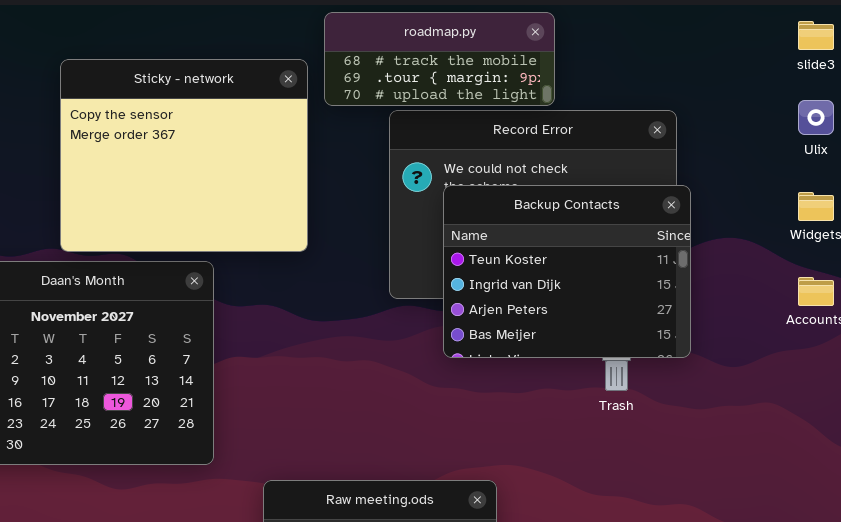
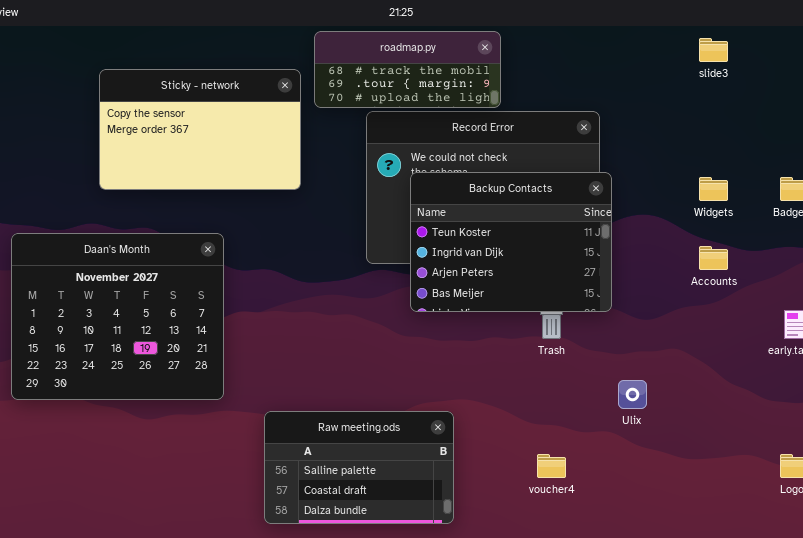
Sticky - network: [60,59,308,252] -> [99,69,301,190], resized
Ulix: [798,100,834,135] -> [618,380,647,409], moved

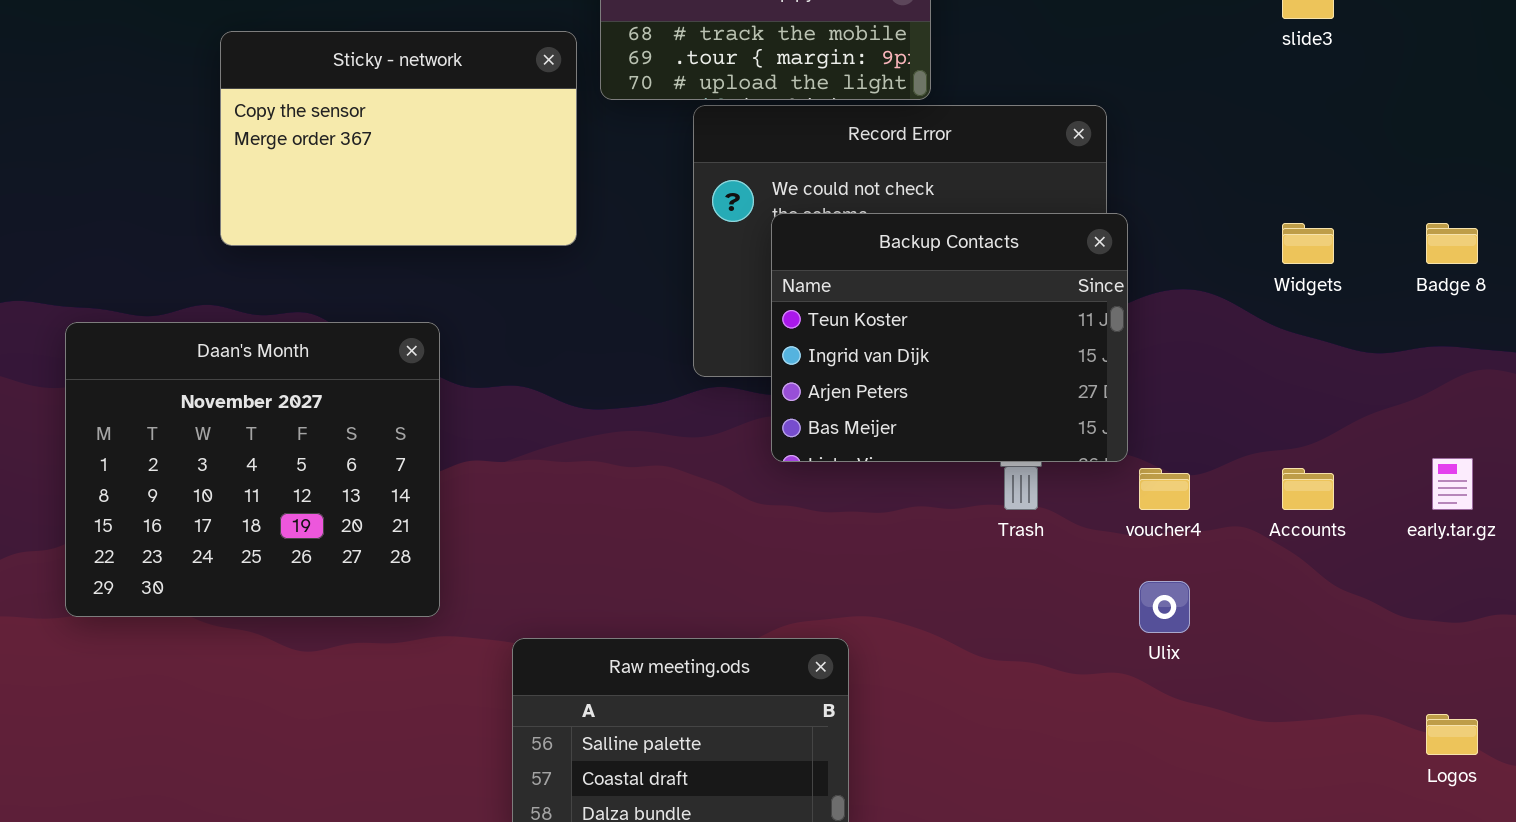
Accounts: [699,246,728,270] -> [1282,468,1334,510], moved
voucher4: [537,454,566,478] -> [1139,468,1190,510], moved

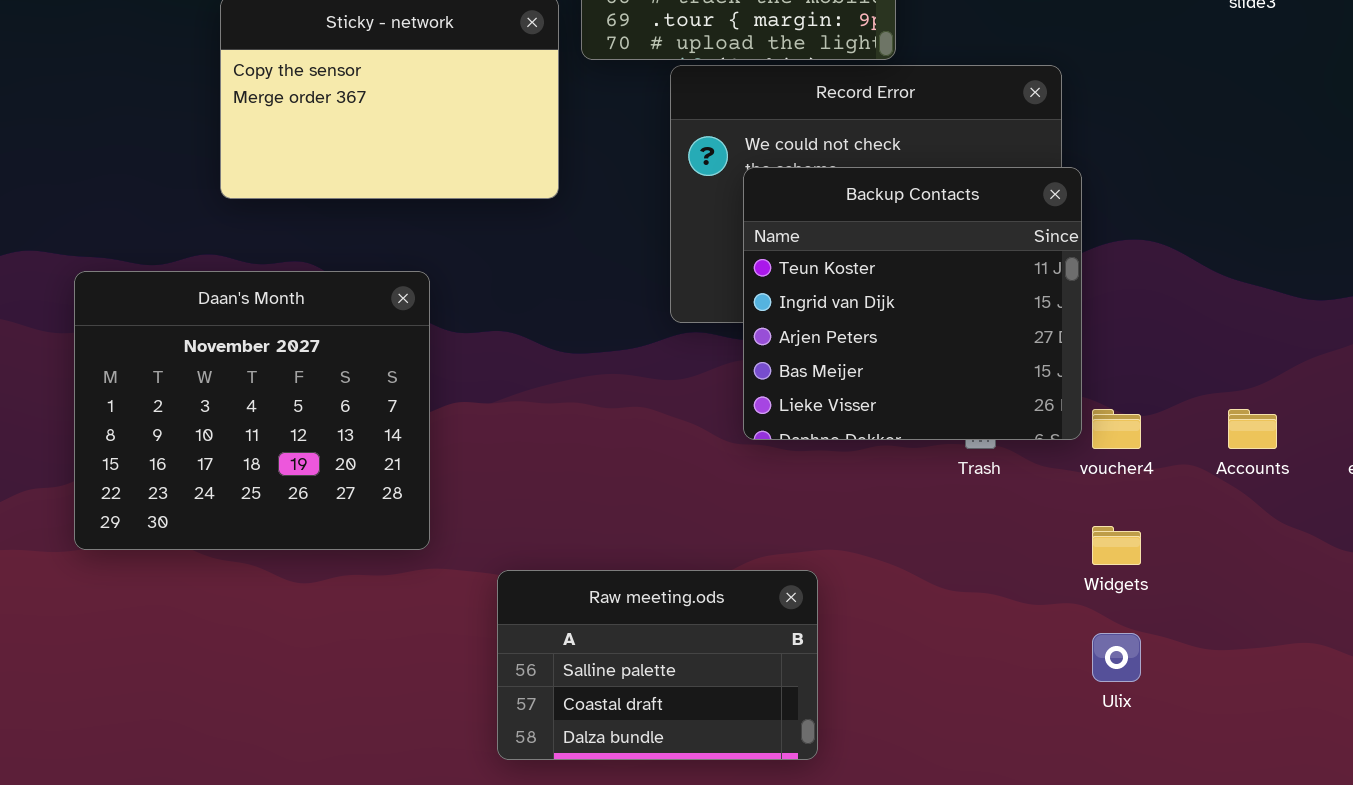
Backup Contacts: [771,213,1128,462] -> [743,167,1082,440], resized
Widgets: [1282,223,1334,264] -> [1092,526,1141,565], moved
Ulix: [1139,581,1190,633] -> [1092,633,1141,682], moved

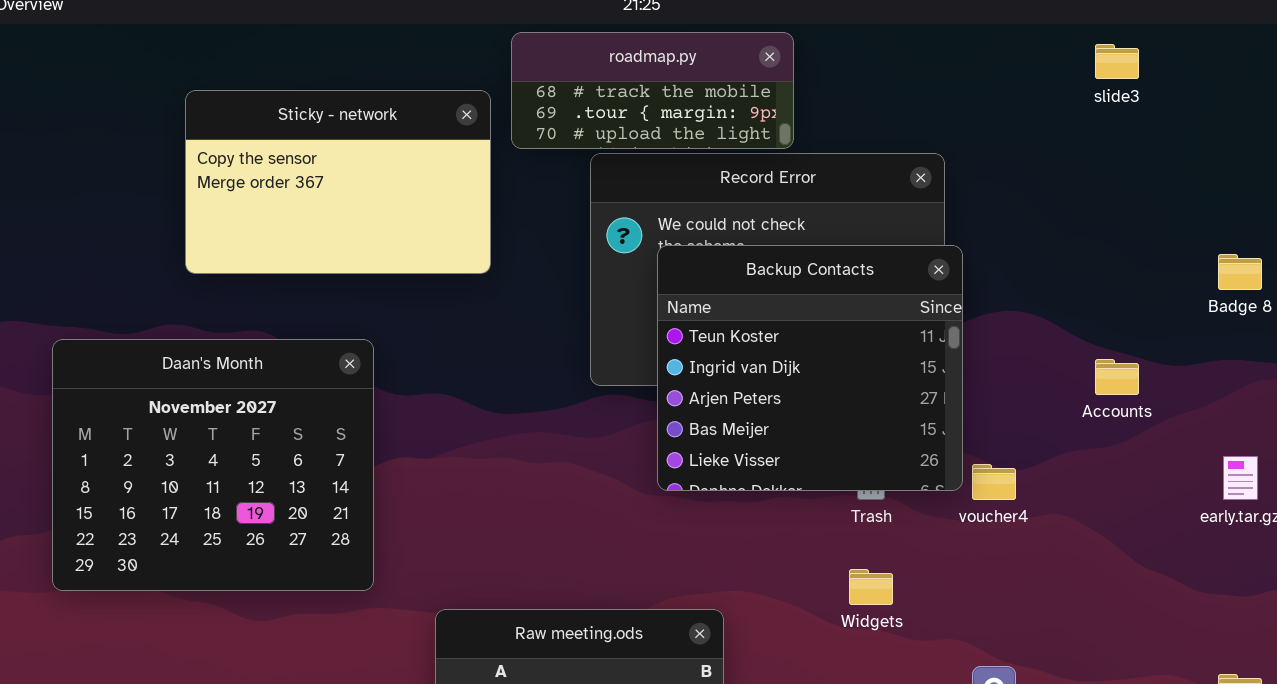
Accounts: [1228,409,1277,449] -> [1095,359,1139,395], moved
Widgets: [1092,526,1141,565] -> [849,569,893,605], moved

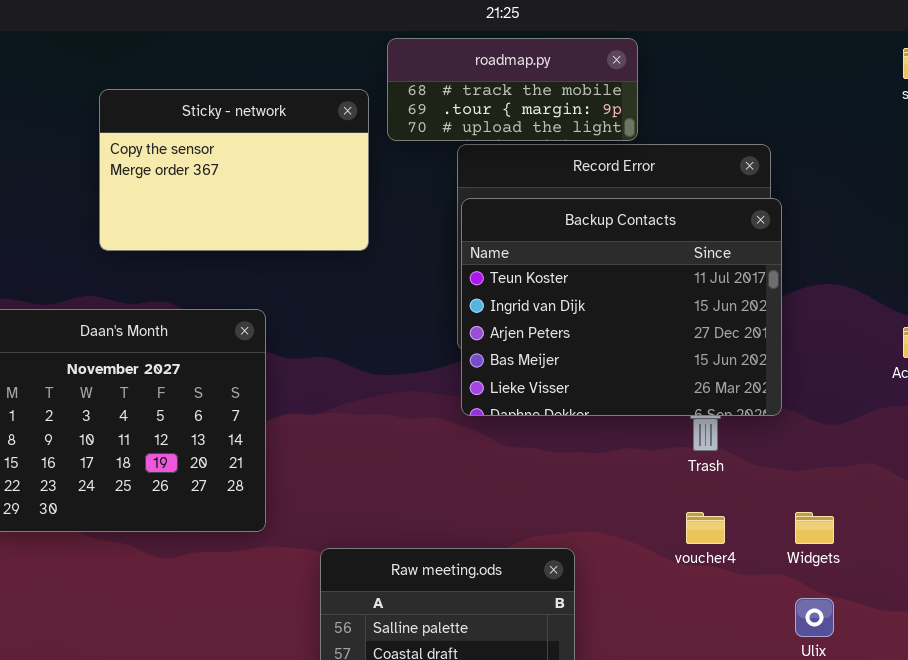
Backup Contacts: [657,245,963,491] -> [461,198,782,416], moved, resized
voucher4: [972,464,1016,500] -> [686,512,725,544], moved
Widgets: [849,569,893,605] -> [795,512,834,544], moved

